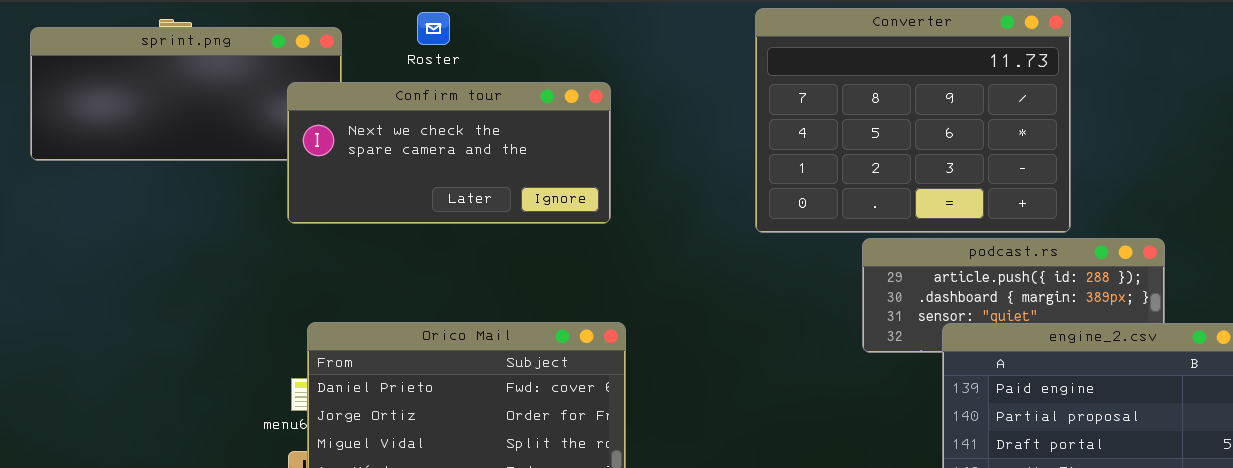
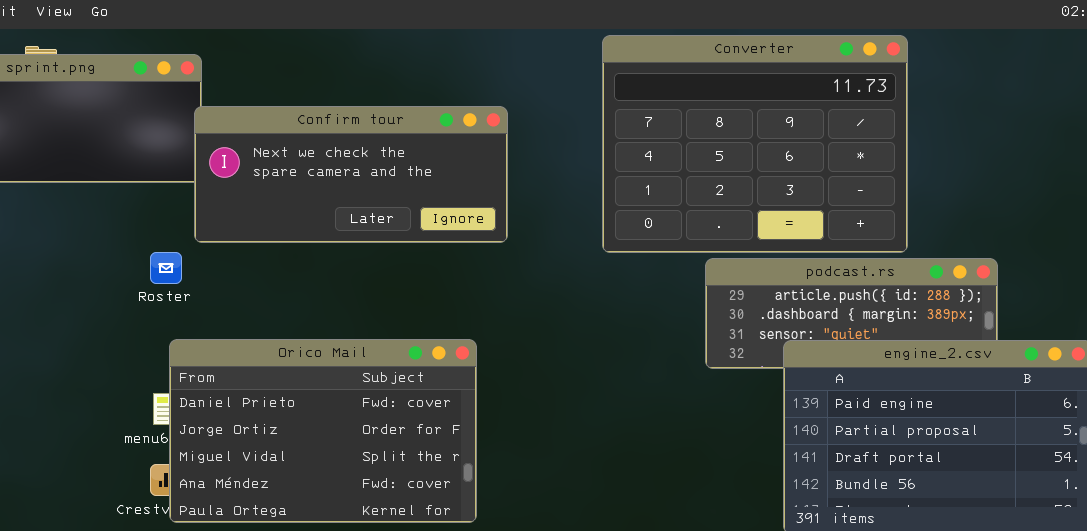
Roster: [417,12,450,45] -> [150,252,182,284], moved
Confirm tour: [287,82,611,224] -> [194,106,508,243], moved

